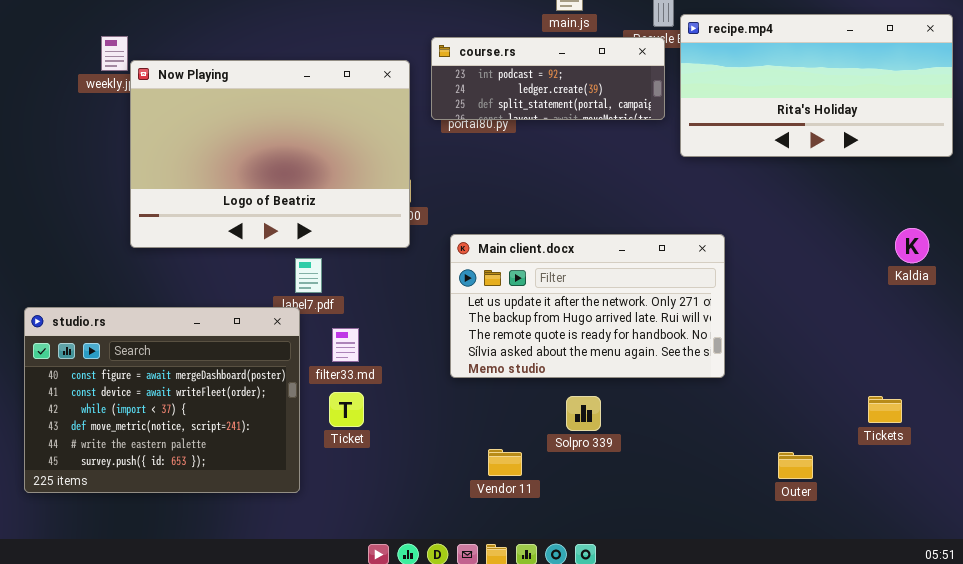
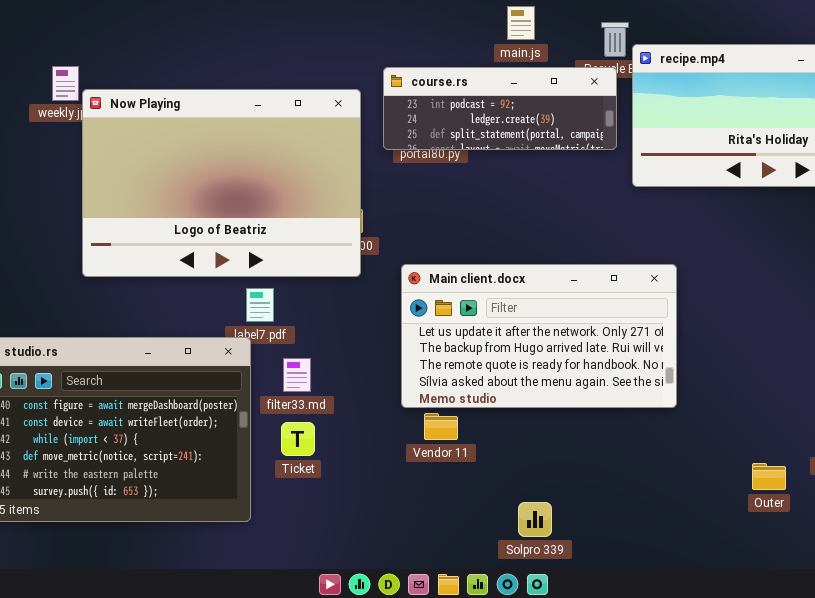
Solpro 339: [566,396,601,431] -> [518,502,552,537], moved
Vendor 11: [488,449,522,476] -> [424,413,458,440], moved
Outer: [778,452,813,479] -> [752,463,786,490], moved

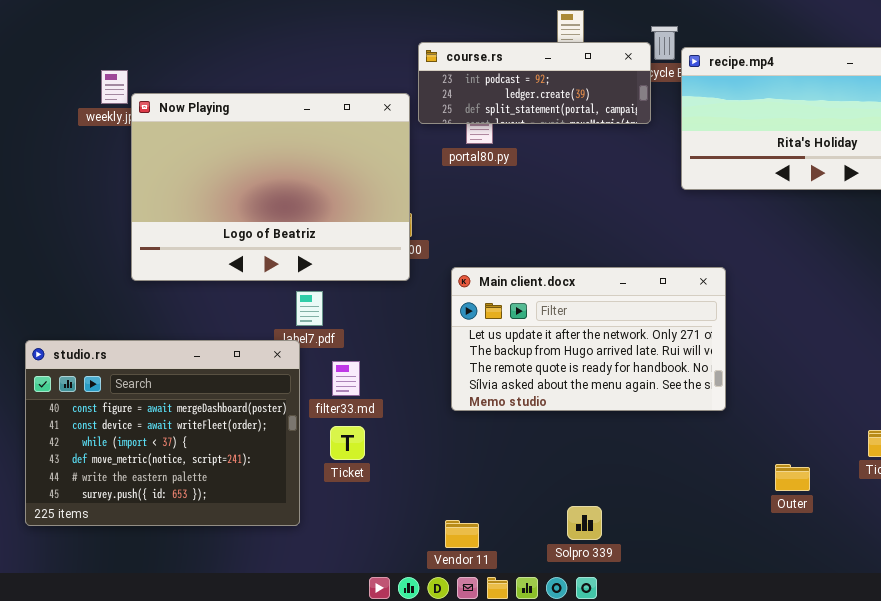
course.rs: [383,67,617,150] -> [418,42,651,124], moved
Vendor 11: [424,413,458,440] -> [445,520,479,548], moved
Outer: [752,463,786,490] -> [775,464,810,491], moved

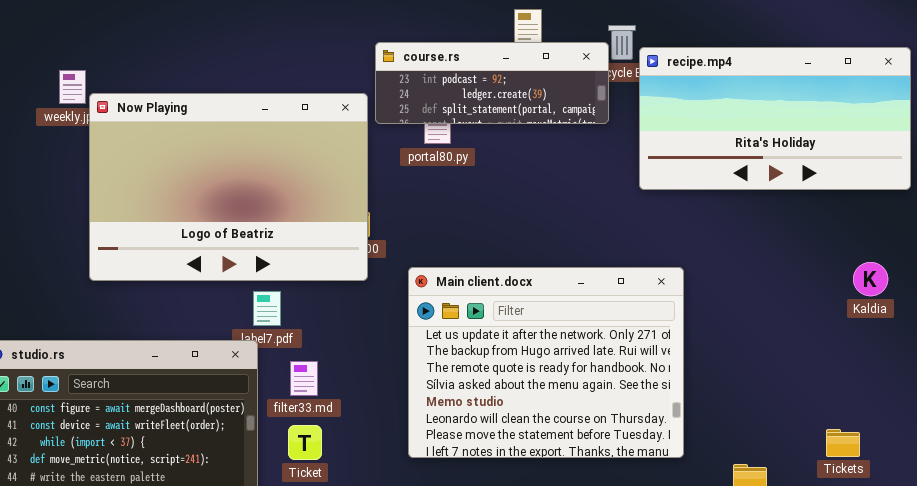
Main client.docx: [451,267,726,411] -> [408,267,684,458], resized

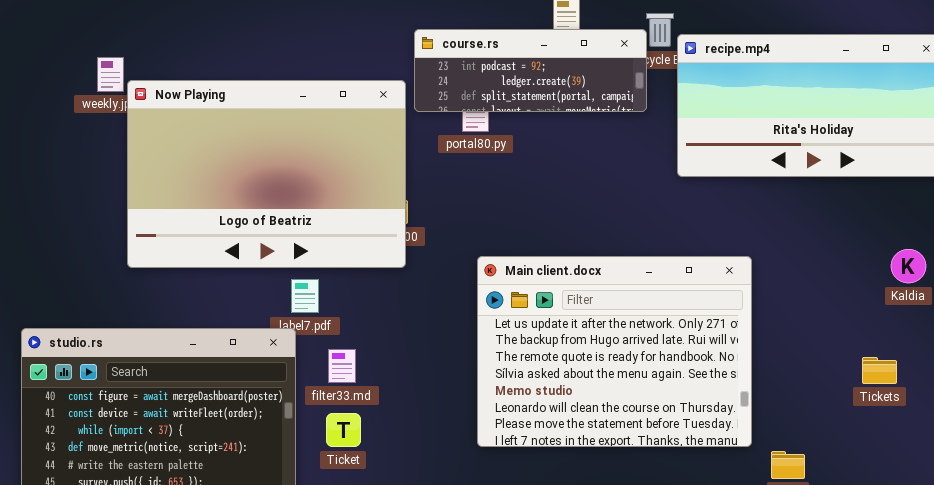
Main client.docx: [408,267,684,458] -> [477,256,752,447], moved
Tickets: [826,429,860,457] -> [862,357,897,384], moved

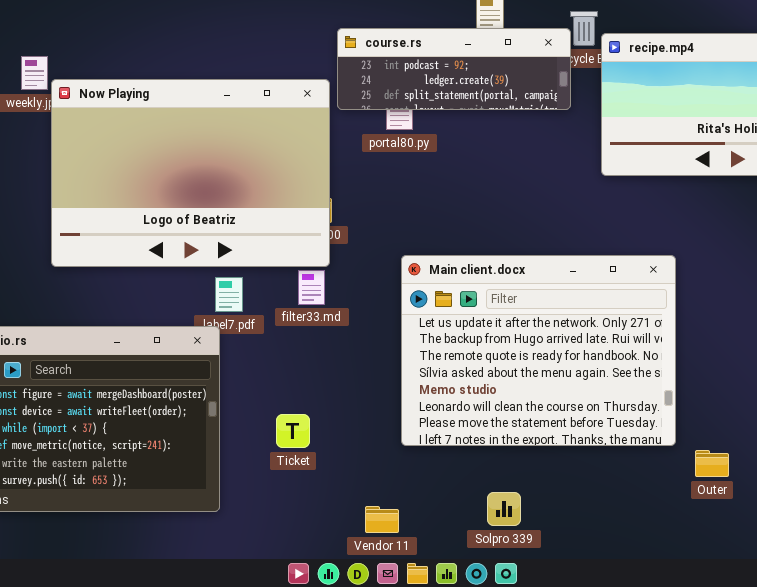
filter33.md: [328,349,356,383] -> [298,270,325,305], moved
Ticket: [326,413,361,447] -> [276,414,310,448], moved

